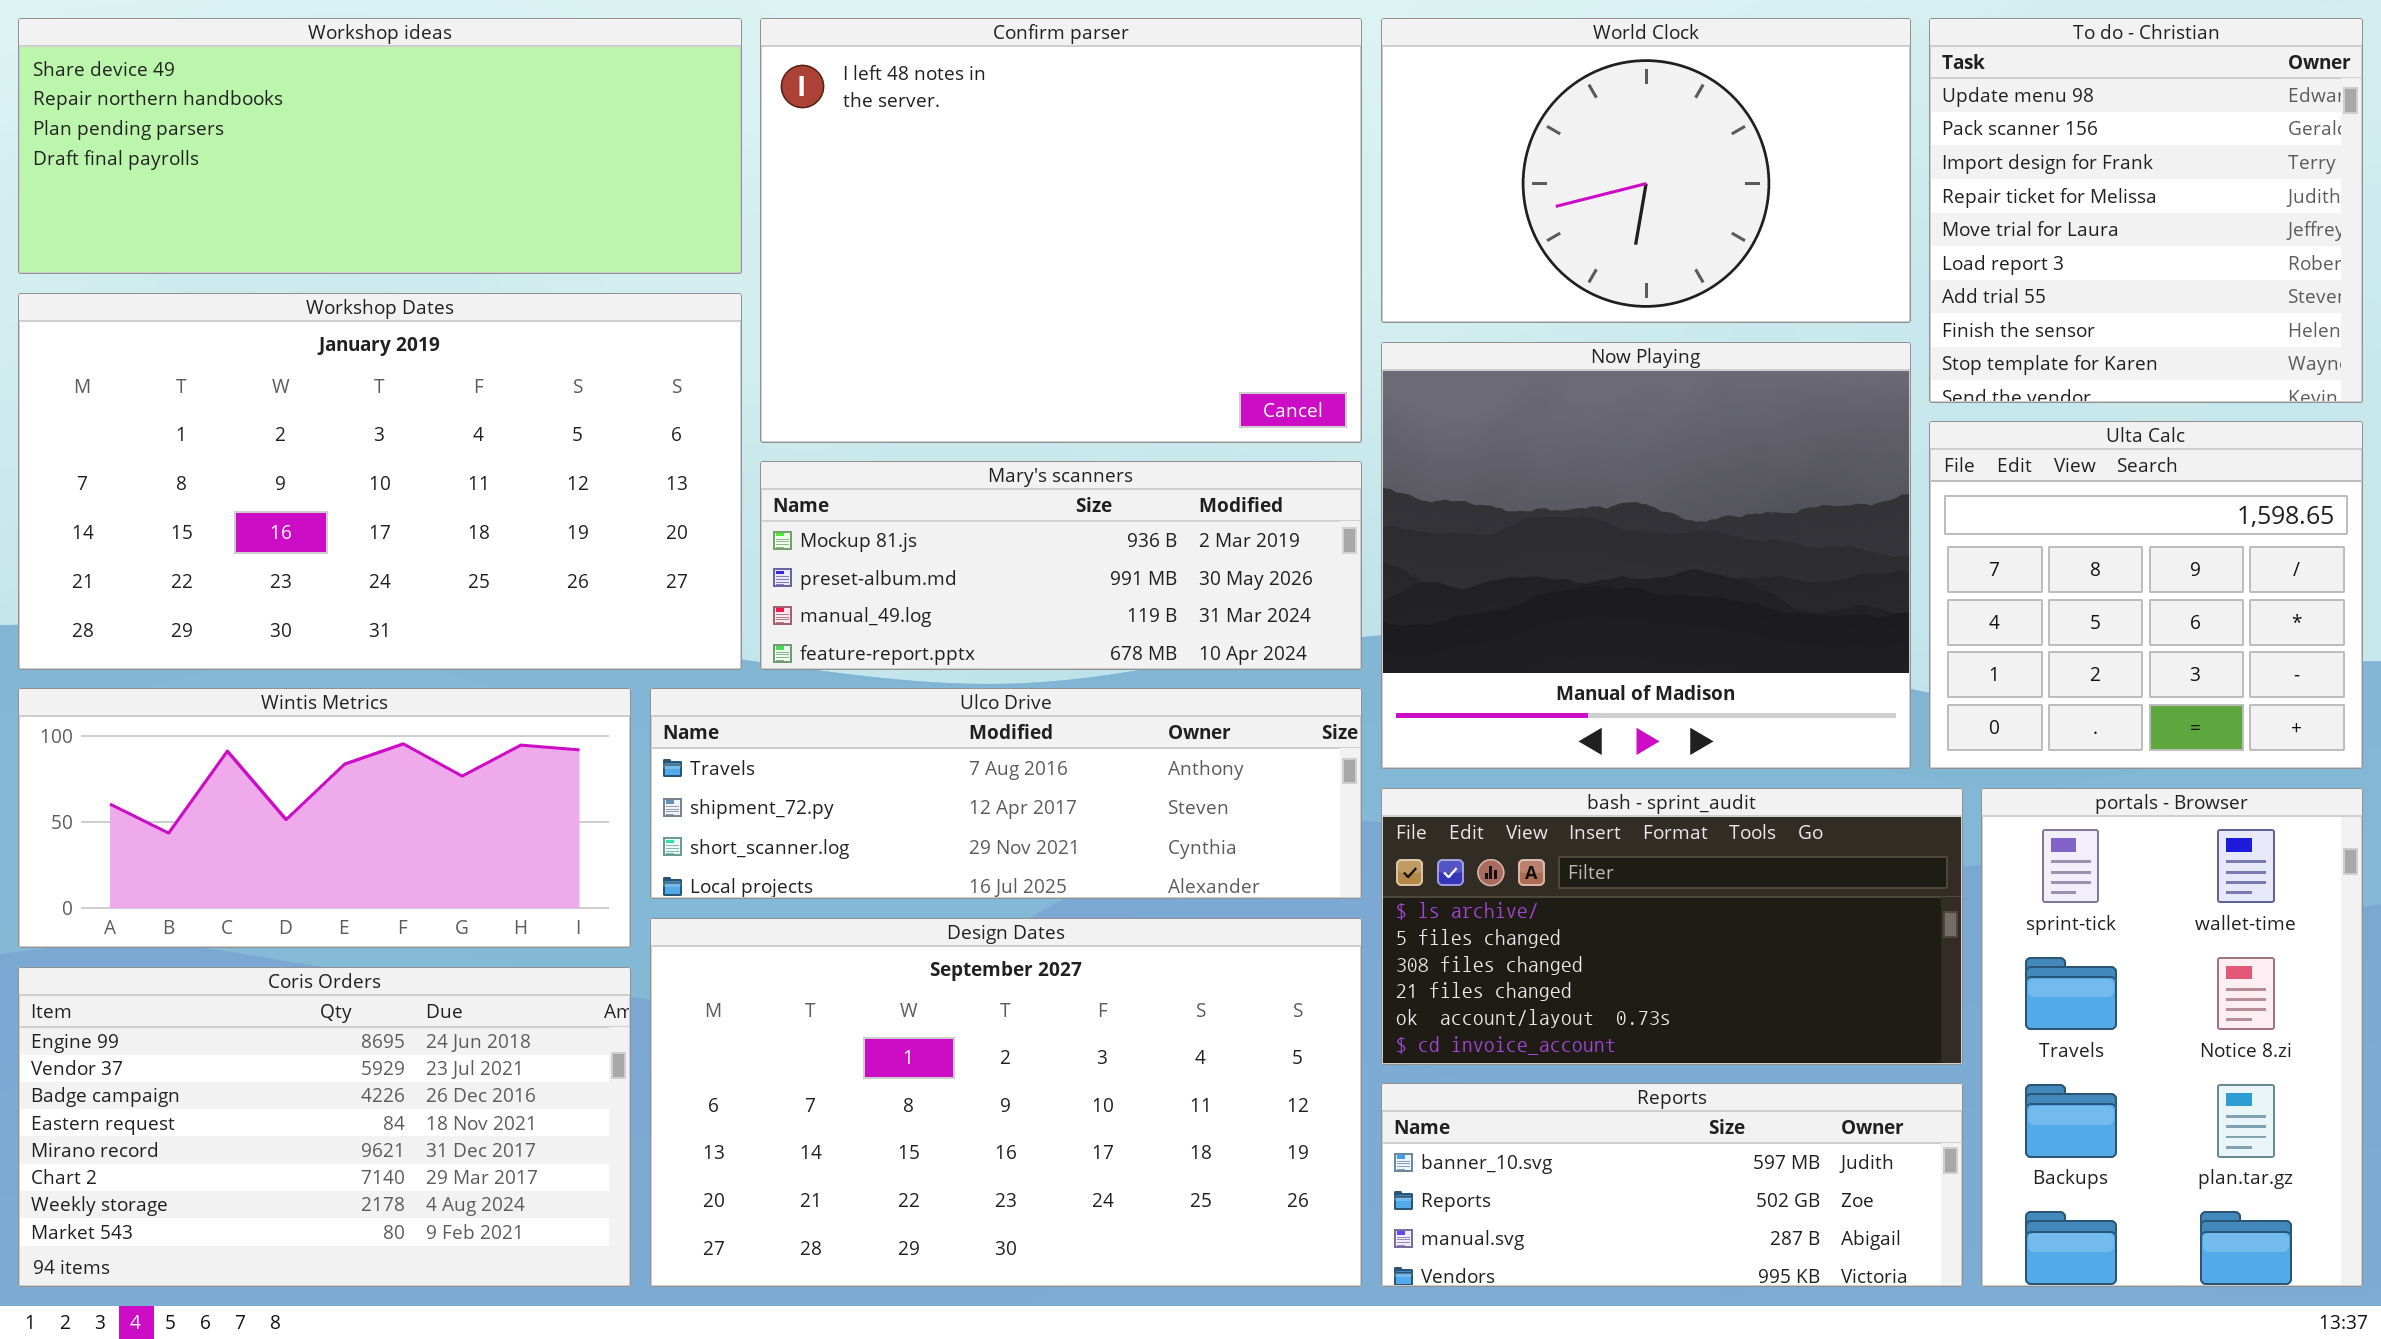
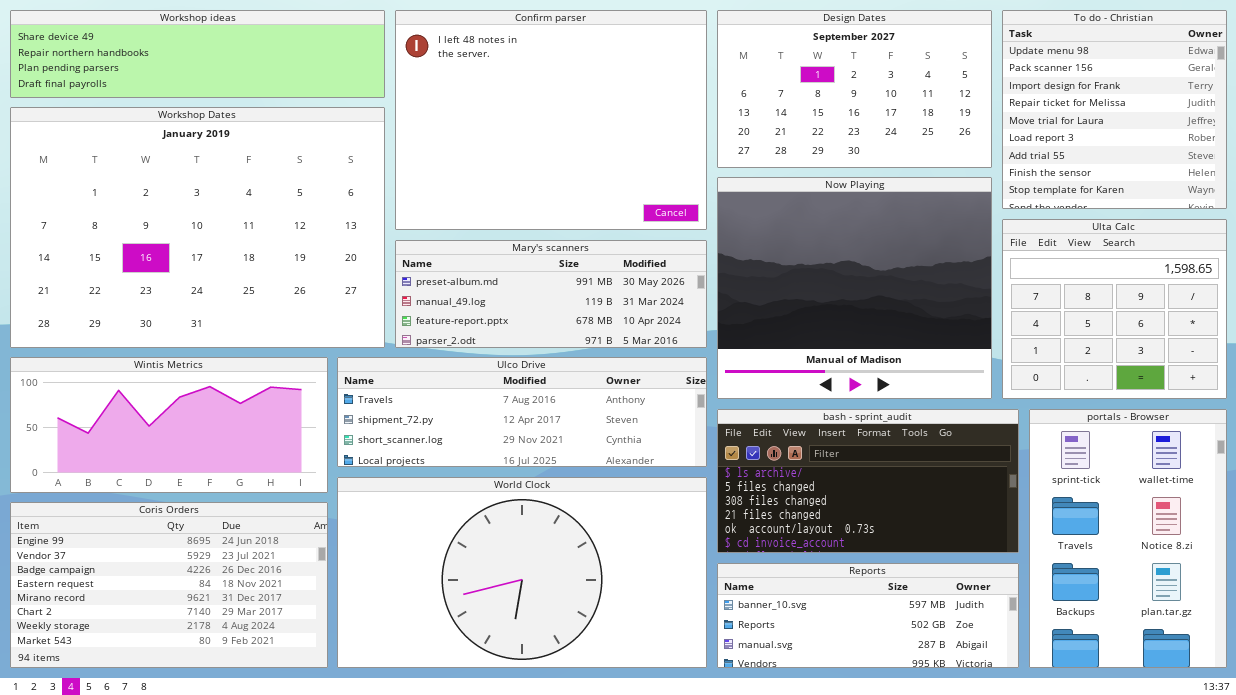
Workshop ideas: [18,18,742,274] -> [10,10,385,98], resized
World Clock: [1381,18,1911,323] -> [337,477,707,668], moved, resized
Workshop Dates: [18,293,742,670] -> [10,107,385,348], resized
Mary's scanners: [760,461,1362,670] -> [395,240,707,348], scrolled down 1 row
Design Dates: [650,918,1362,1287] -> [717,10,992,168], moved, resized

